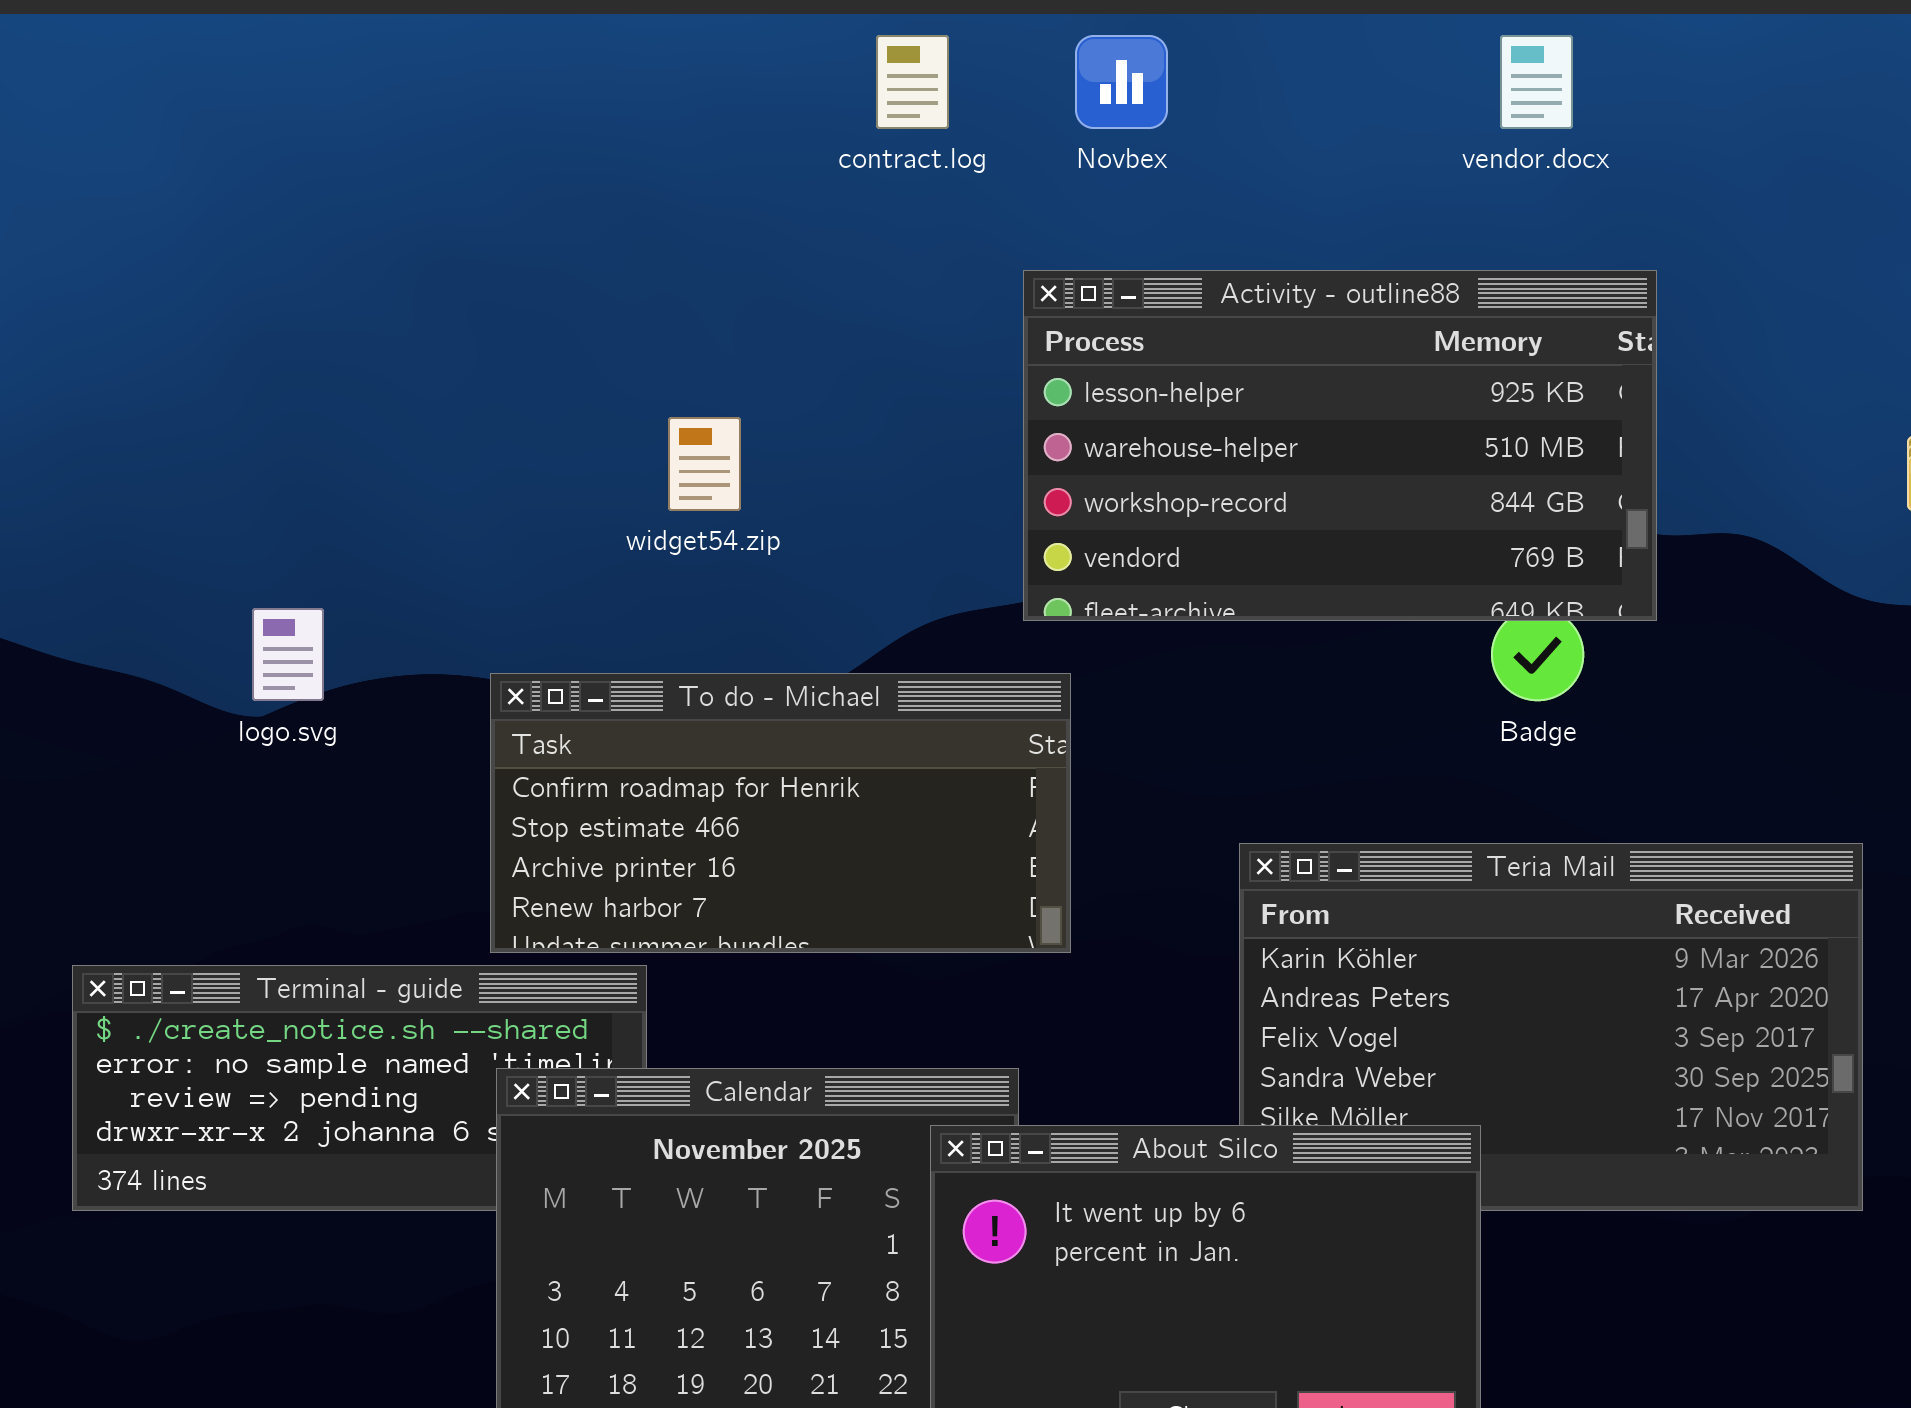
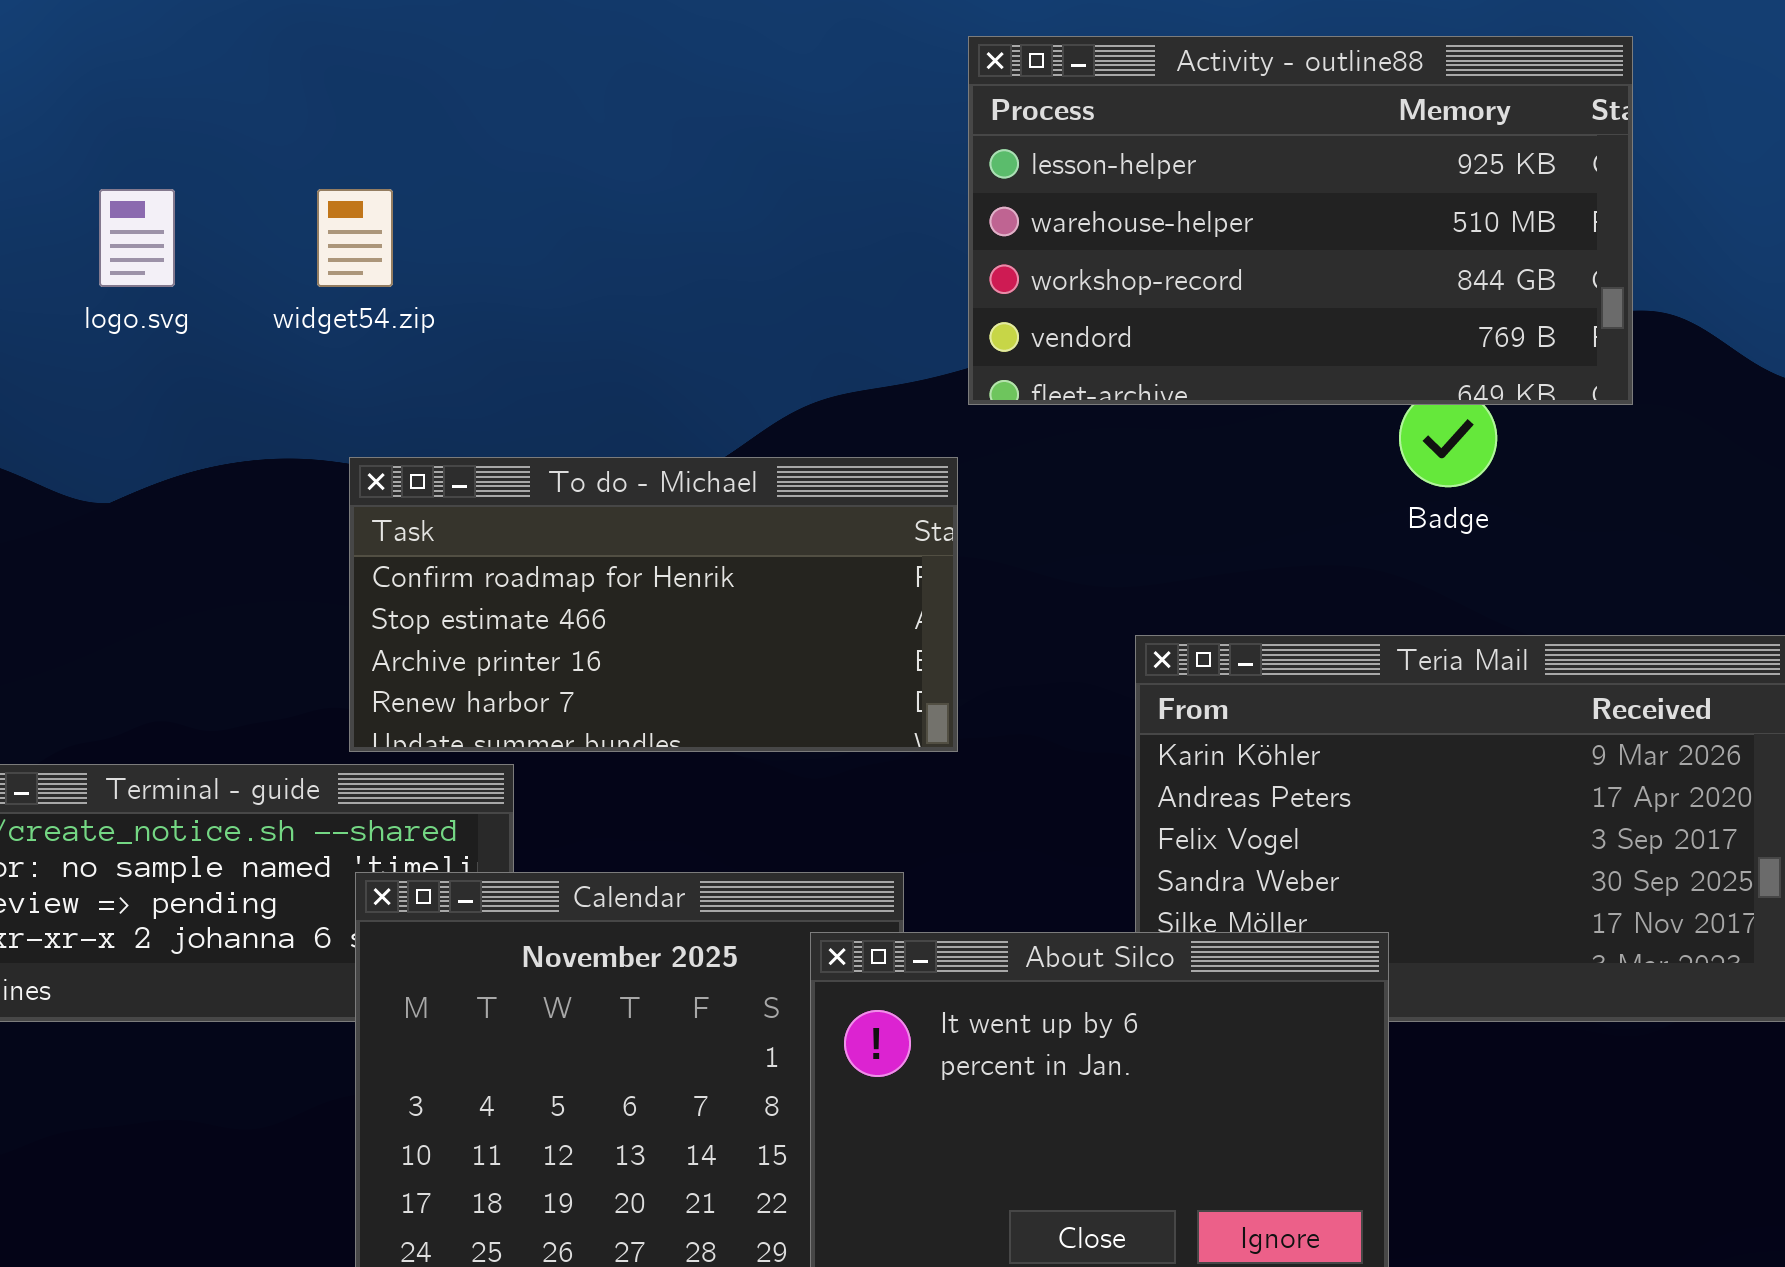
Activity - outline88: [1023,270,1657,621] -> [968,36,1633,405], moved
widget54.zip: [668,417,741,511] -> [317,189,393,287], moved
logo.svg: [252,608,324,701] -> [99,189,175,287], moved

